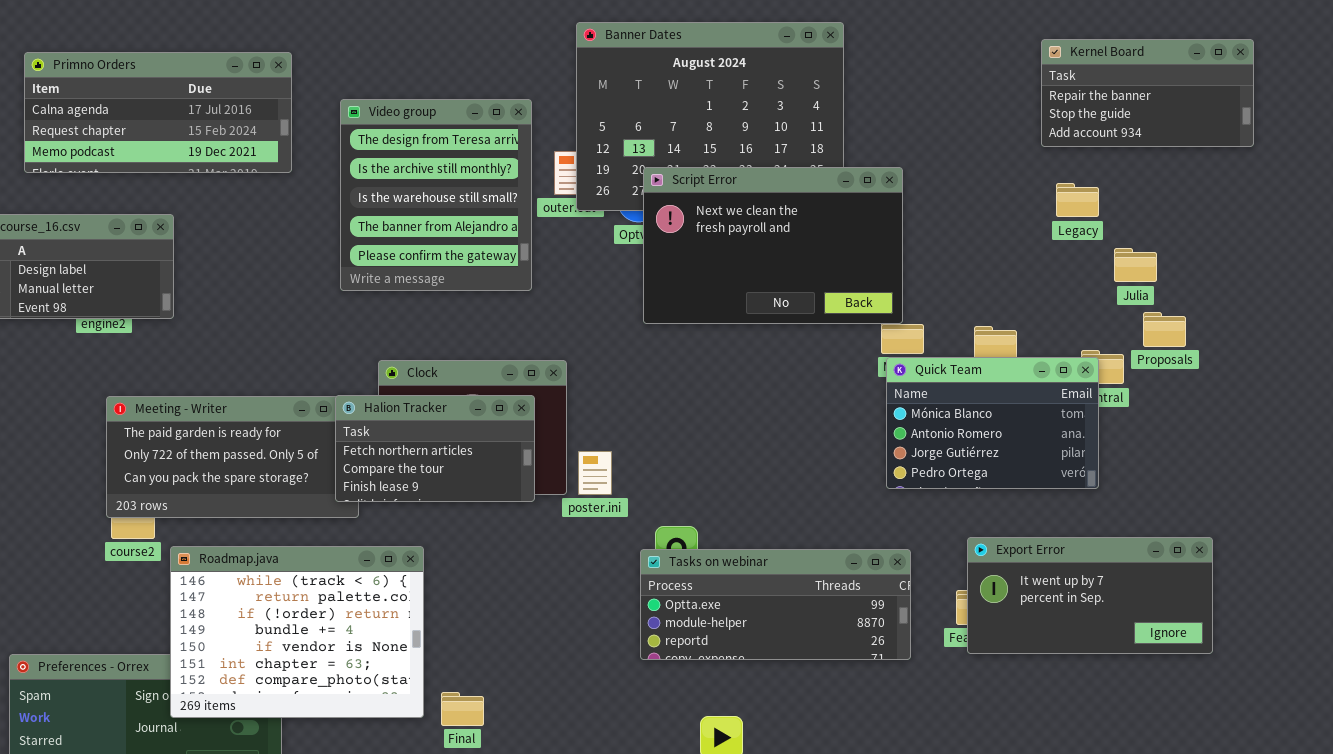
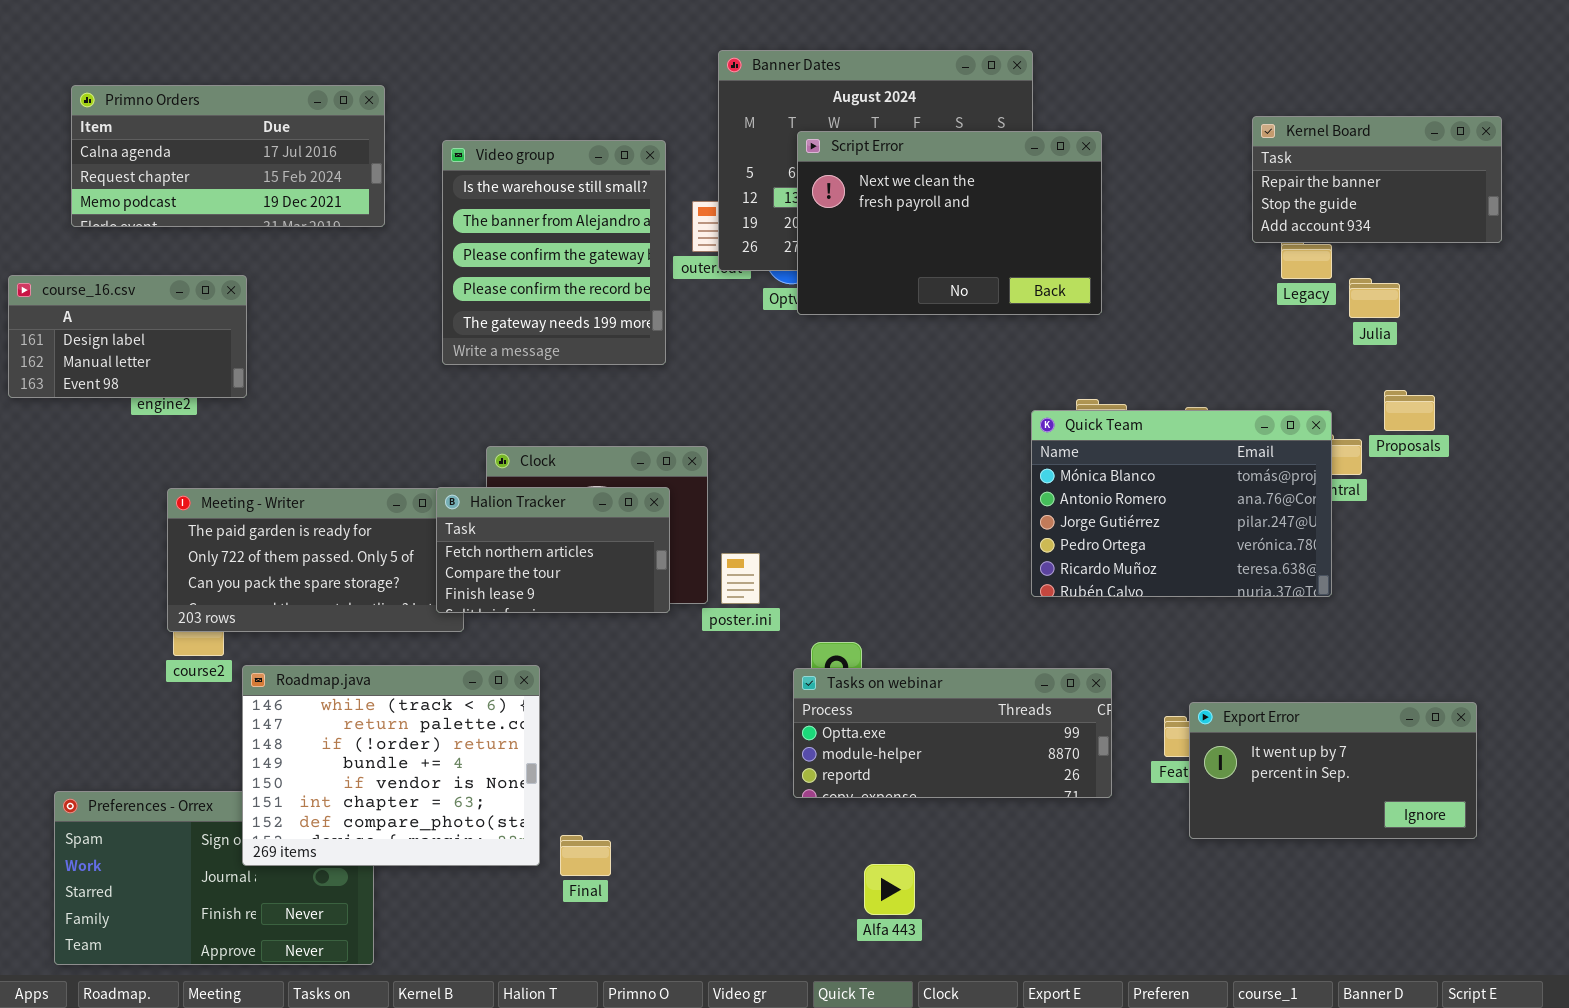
Kernel Board: [1041,39,1254,147] -> [1252,116,1502,243], moved
Video group: [340,99,532,291] -> [442,140,666,365], scrolled down 2 rows
Script Error: [643,167,903,324] -> [797,131,1102,315], moved
Julia: [1114,248,1157,282] -> [1349,278,1400,318], moved
Quick Team: [886,357,1099,489] -> [1031,410,1332,597], resized
Export Error: [967,537,1213,654] -> [1189,702,1477,839], moved

